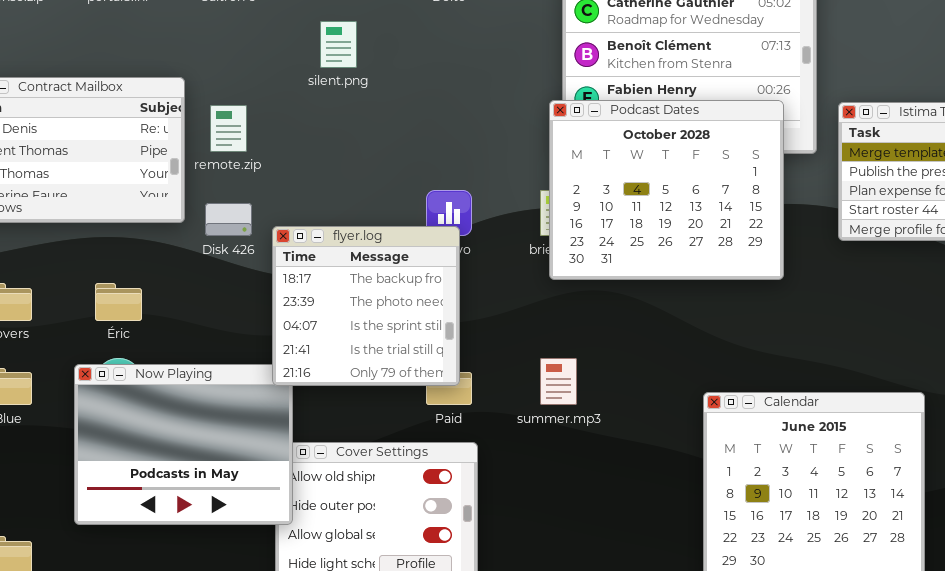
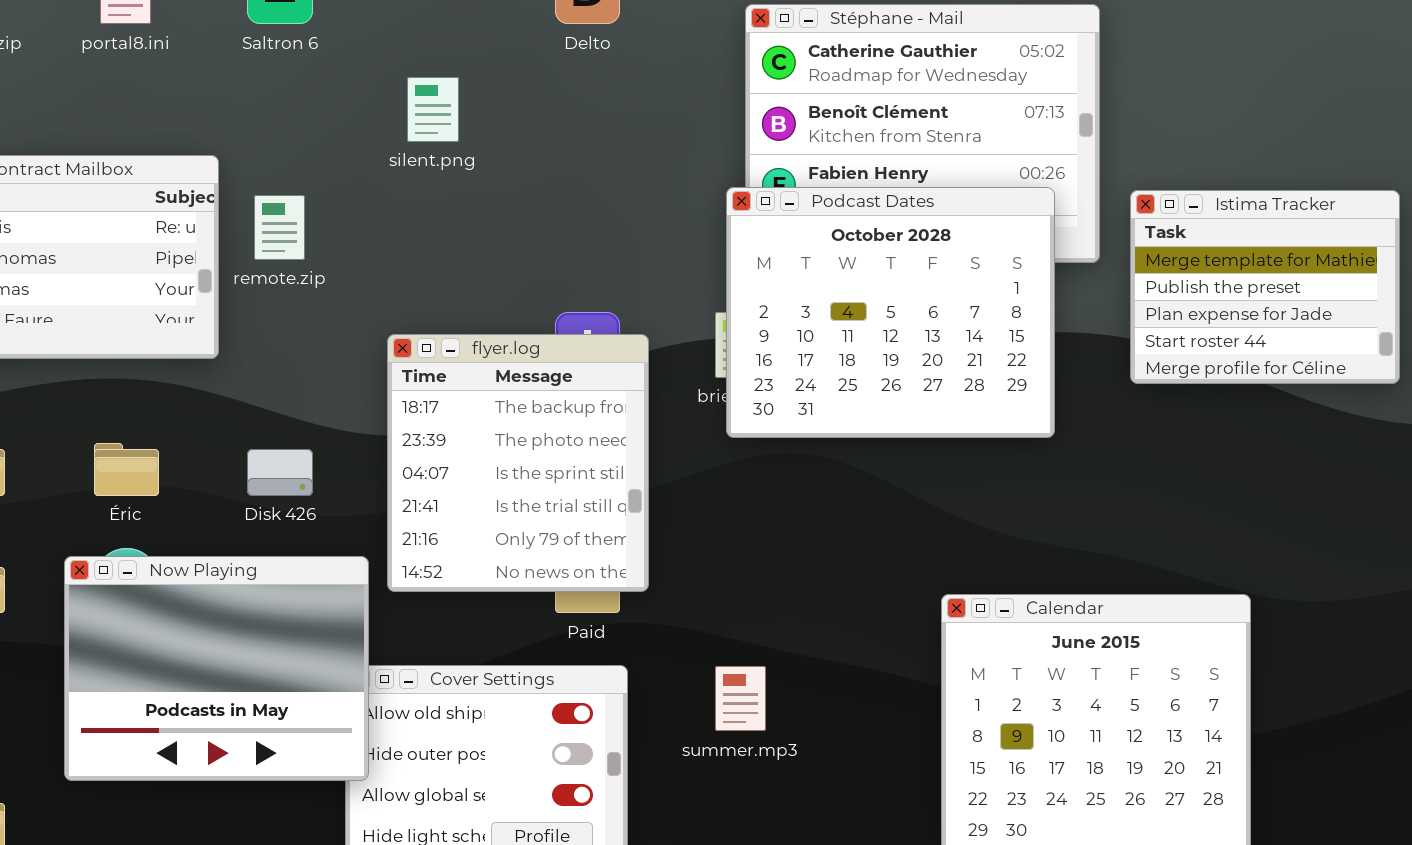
Disk 426: [205,203,252,236] -> [247,449,313,496], moved
flyer.log: [272,226,460,386] -> [387,334,649,592], moved, resized
summer.mp3: [540,358,577,405] -> [715,666,766,731], moved

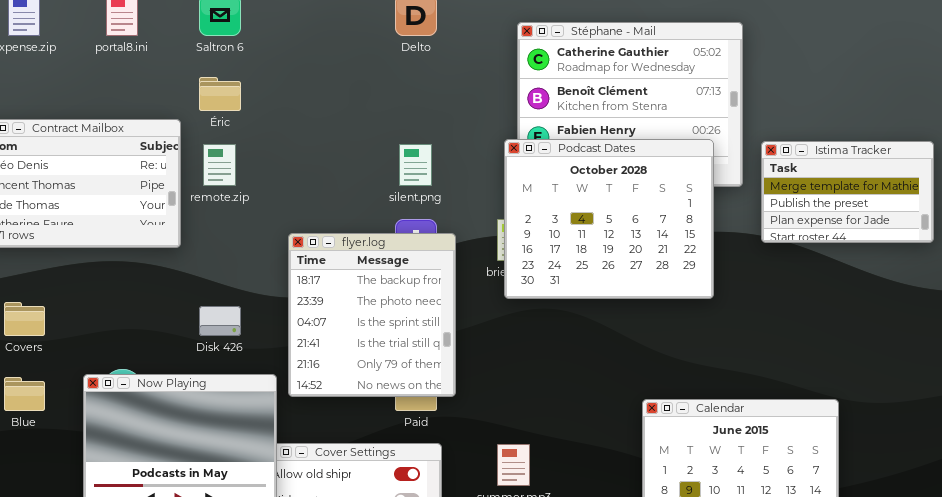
silent.png: [407,77,459,142] -> [399,144,432,186], moved
Istima Tracker: [1130,190,1400,384] -> [761,141,934,243], resized
Éric: [94,443,159,496] -> [199,77,241,111], moved

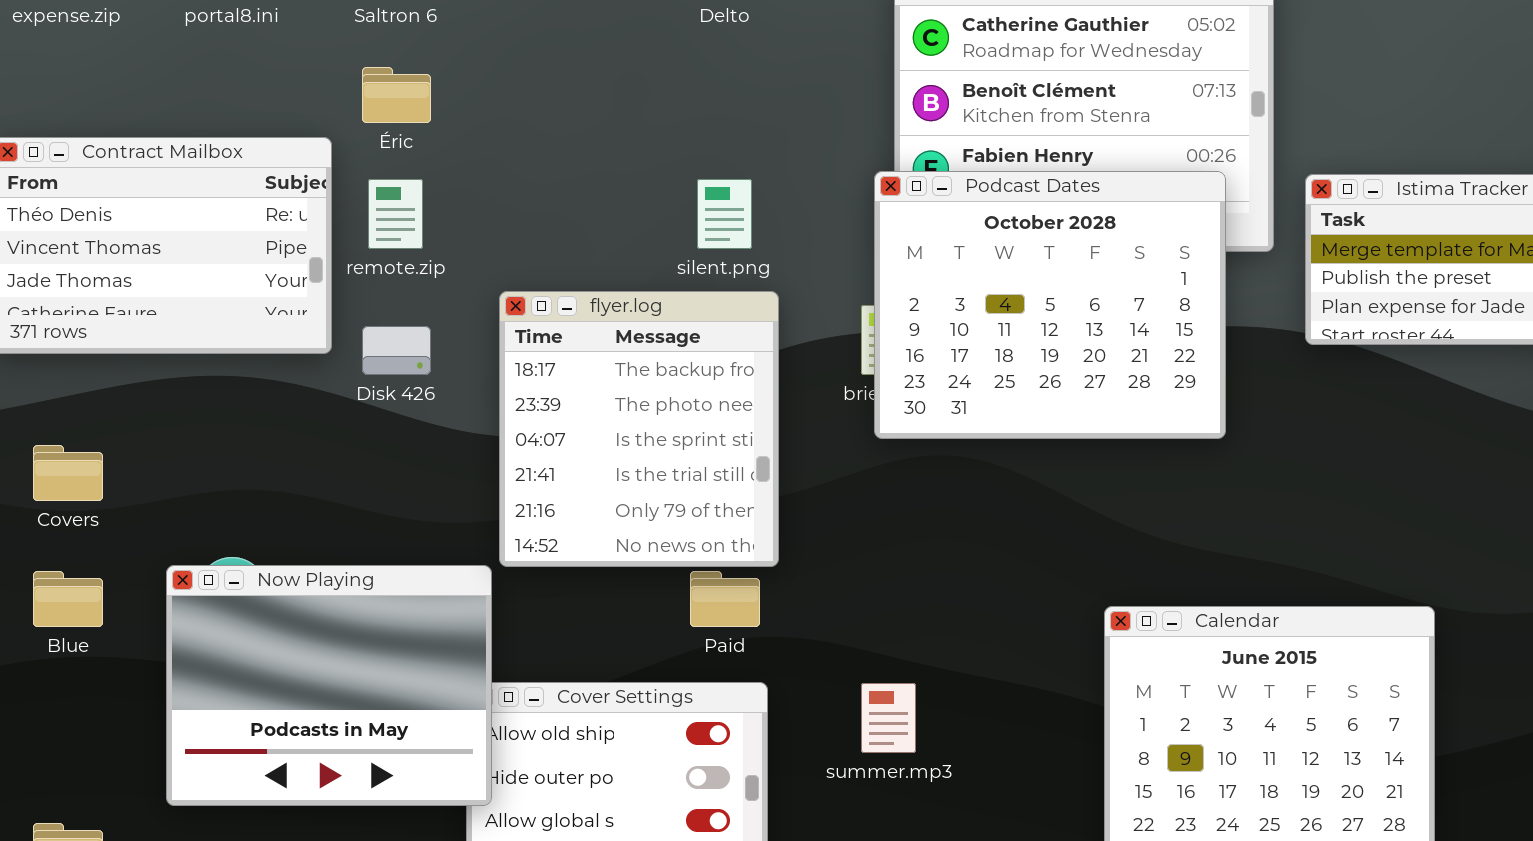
flyer.log: [288,233,456,397] -> [499,291,779,567], moved
Disk 426: [199,306,241,336] -> [362,326,431,375], moved

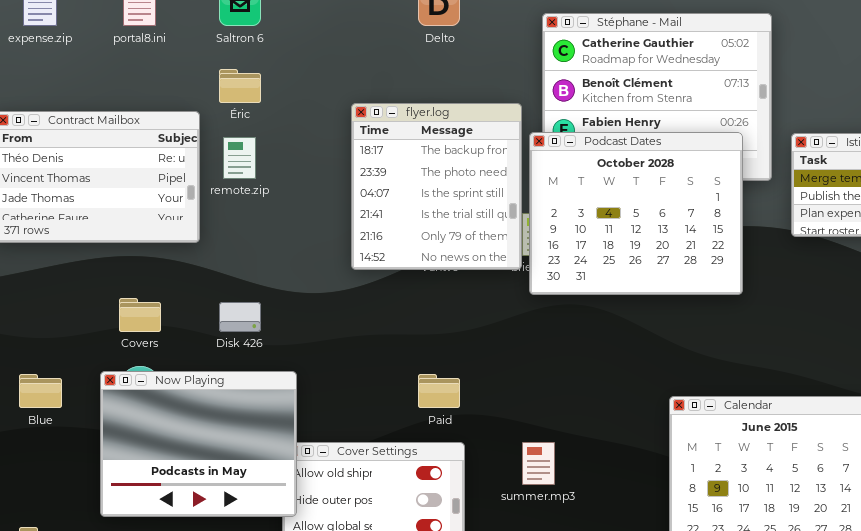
flyer.log: [499,291,779,567] -> [351,103,522,270], moved
Disk 426: [362,326,431,375] -> [219,302,261,332], moved
Covers: [33,445,103,501] -> [119,298,161,332], moved

